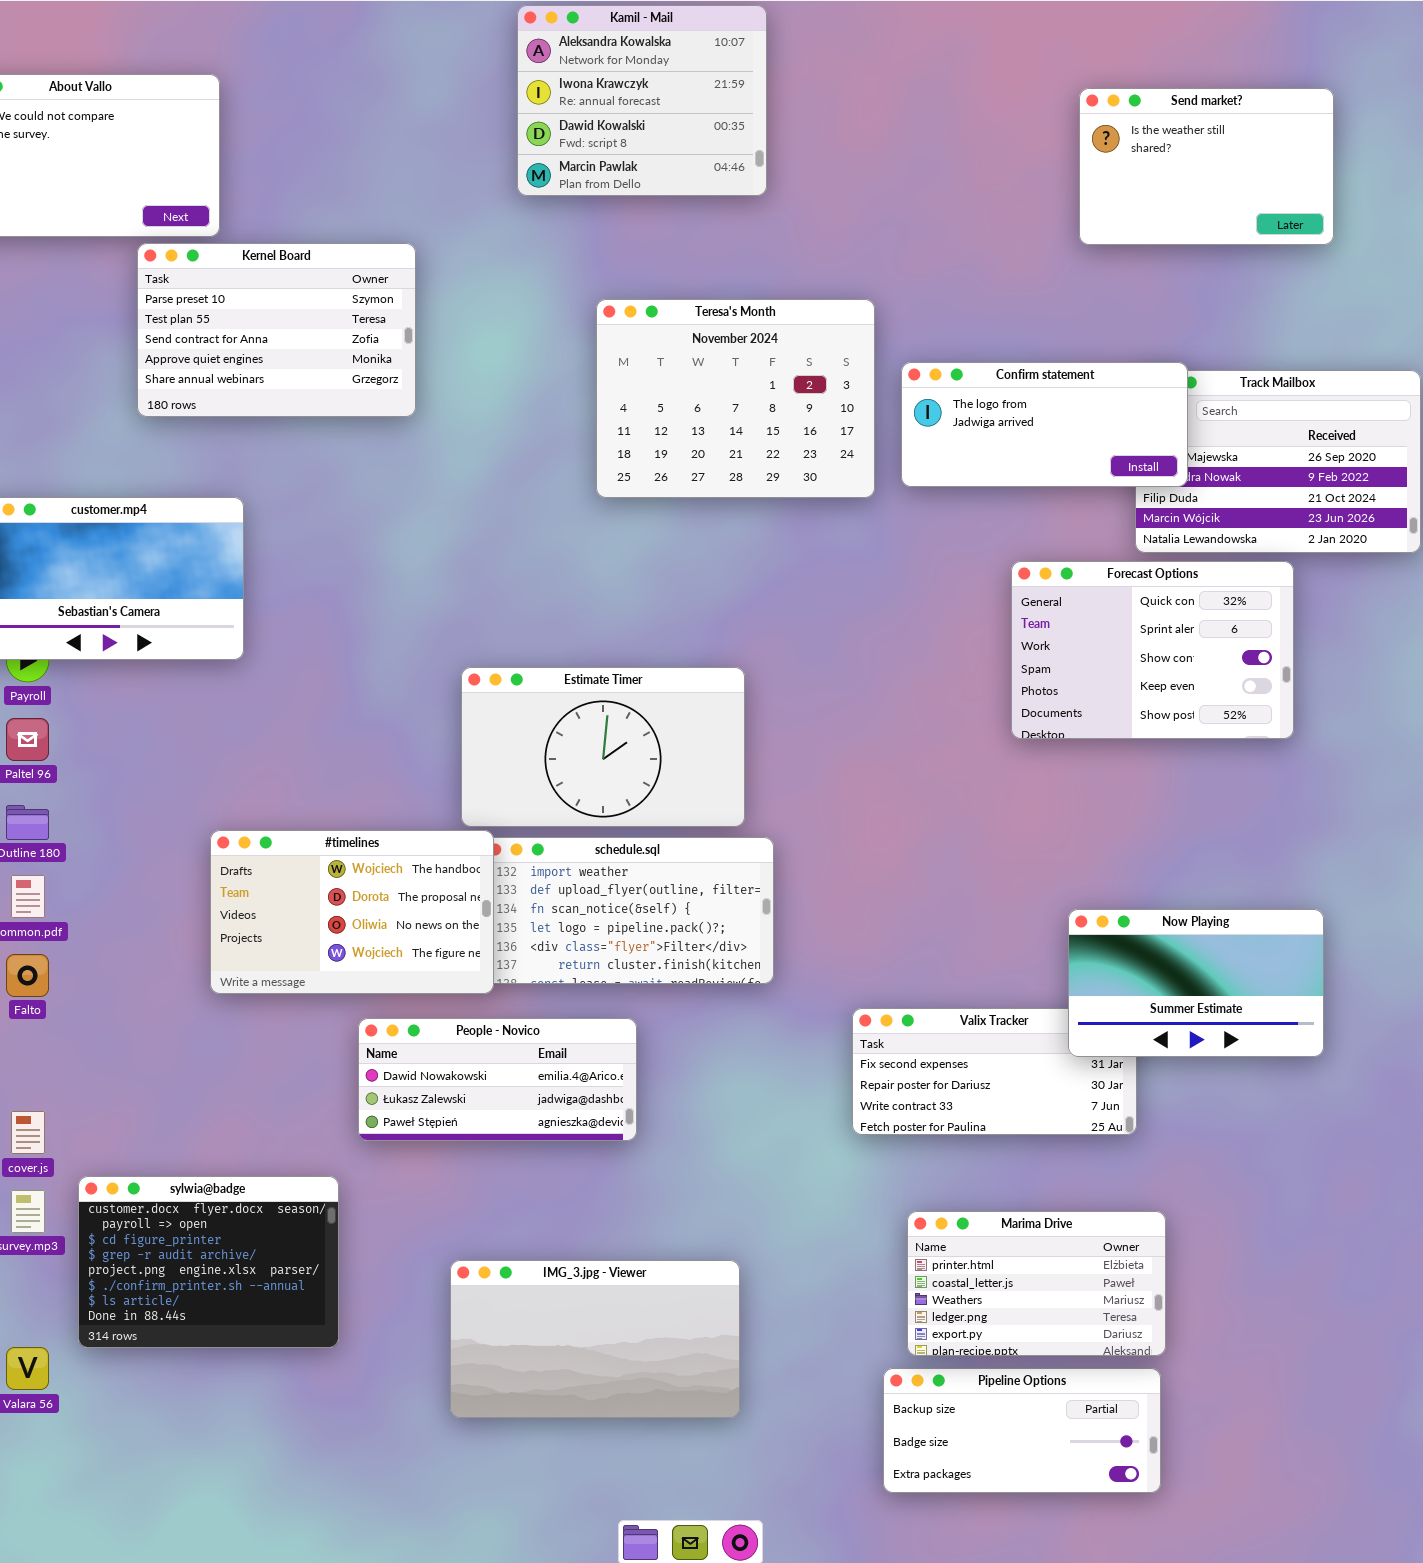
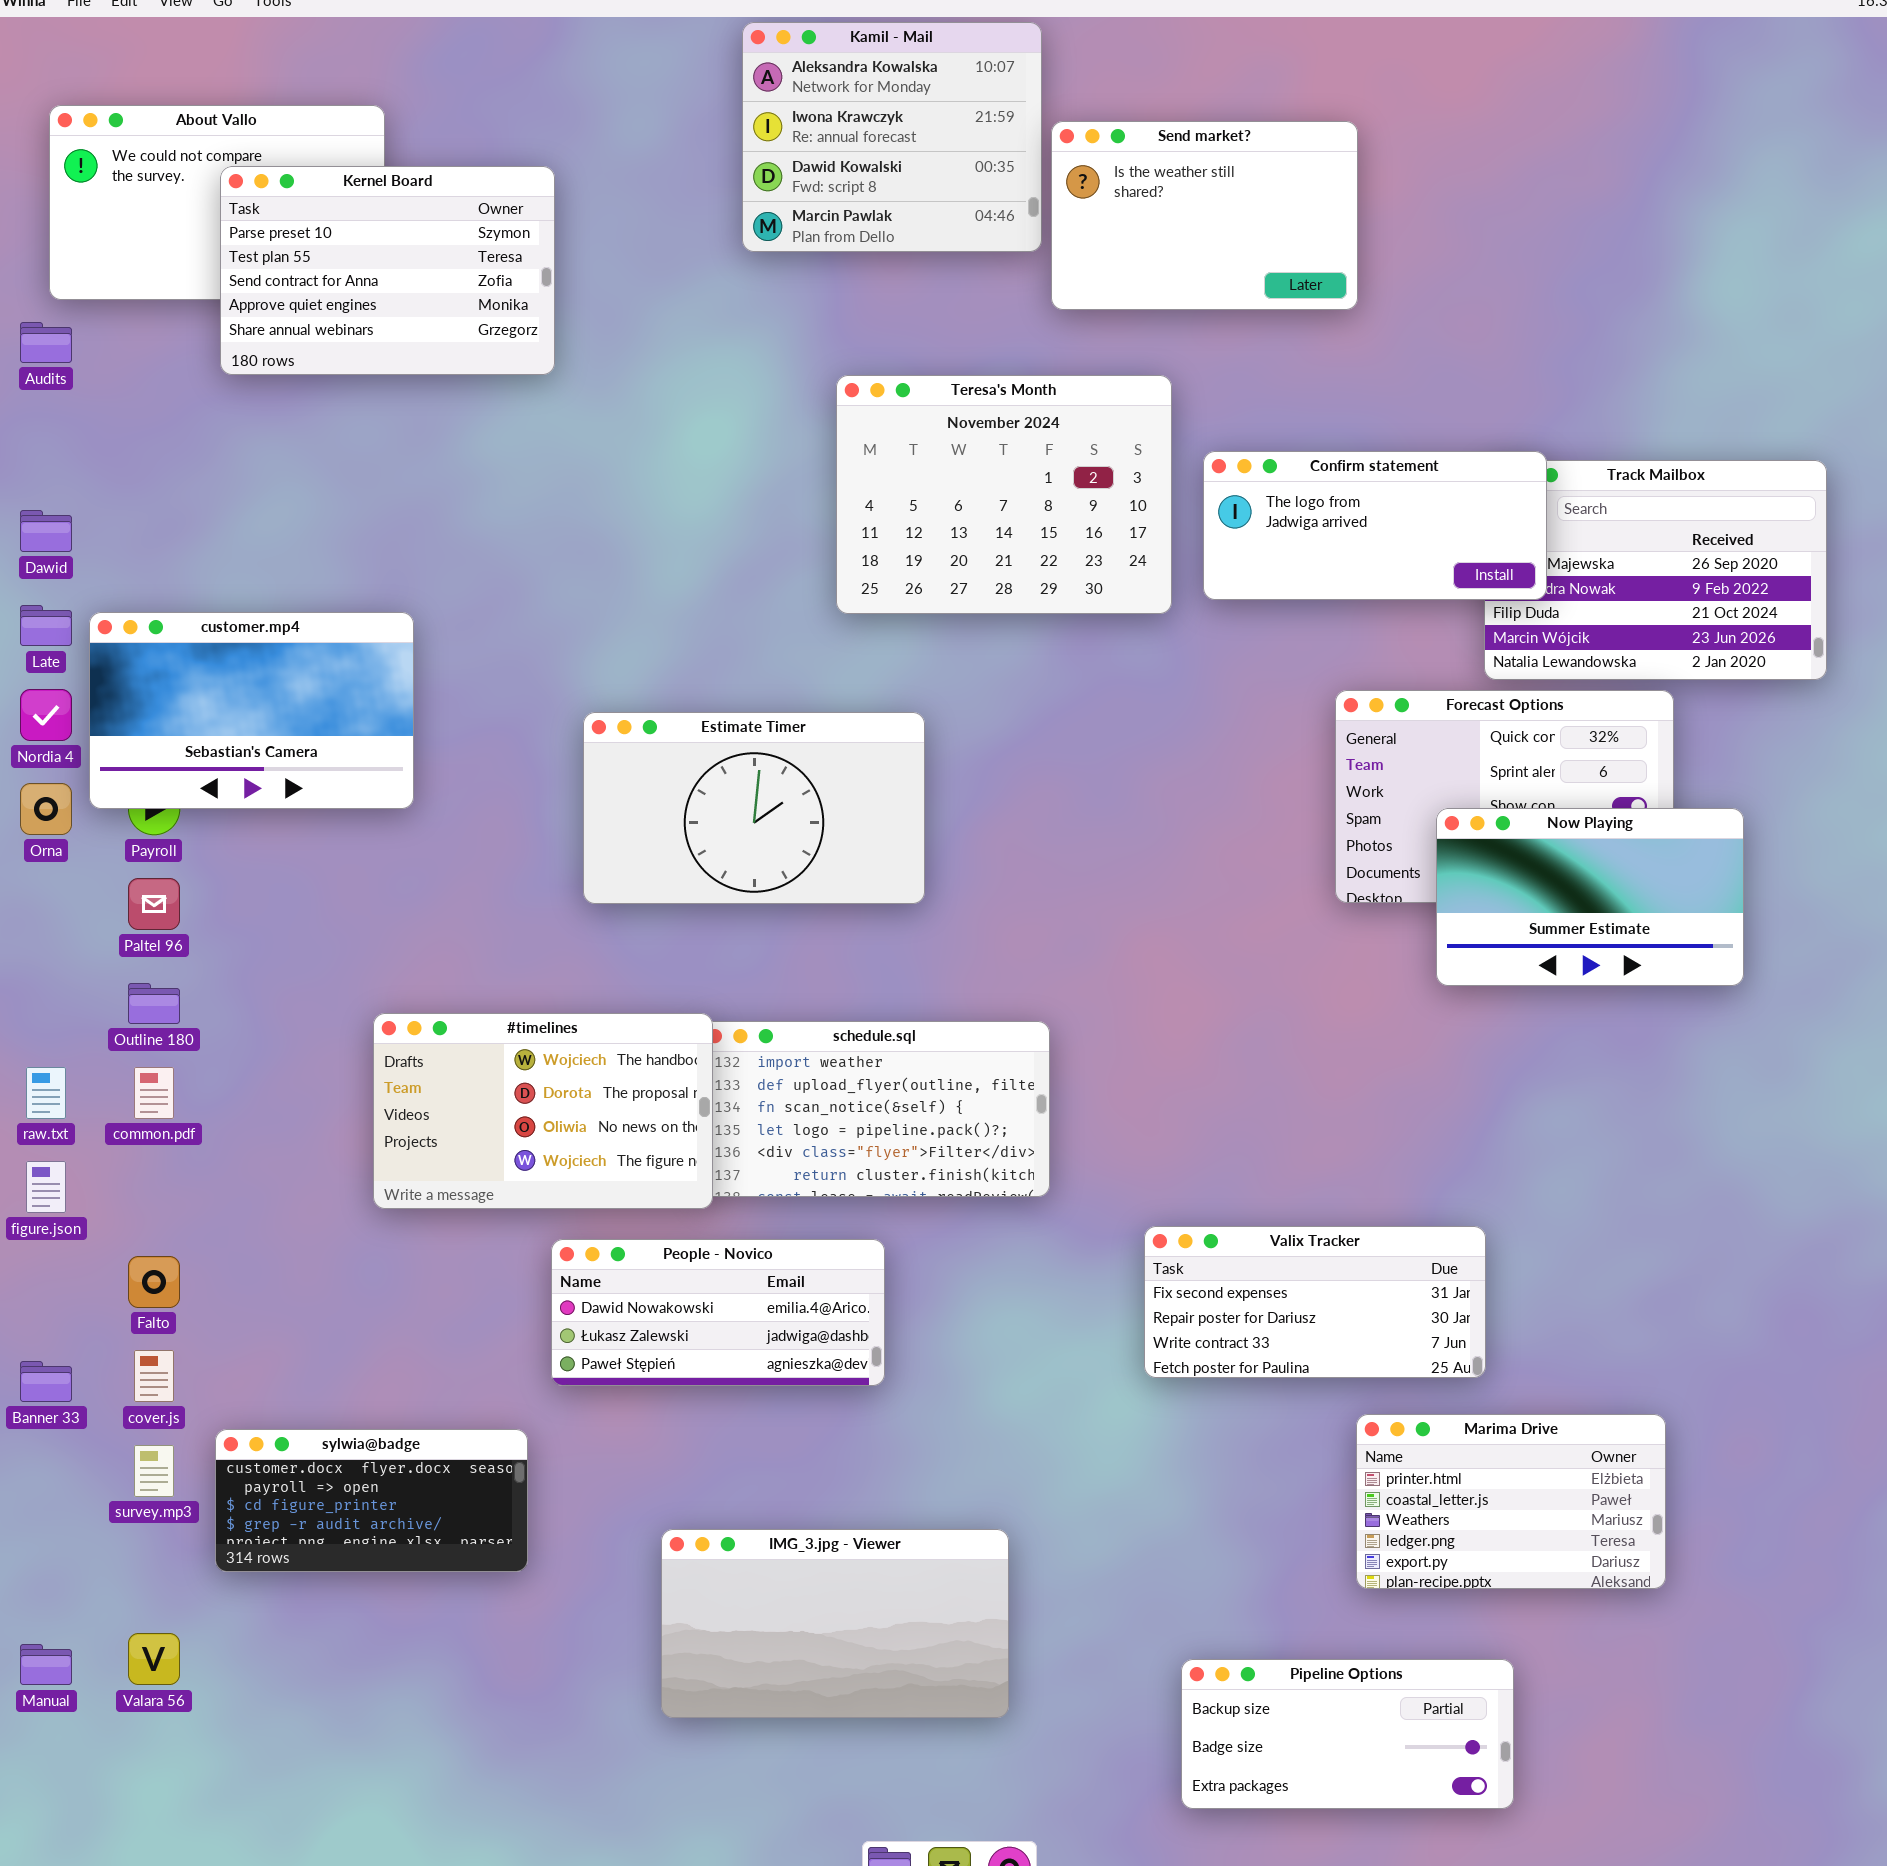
Send market?: [1079,88,1334,245] -> [1051,121,1358,310], moved
Kernel Board: [137,243,416,417] -> [220,166,555,375], moved
Estimate Timer: [461,667,745,827] -> [583,712,925,904], moved
Now Playing: [1068,909,1324,1057] -> [1436,808,1744,986], moved
Falto: [6,954,49,997] -> [128,1256,180,1308], moved
sylwia@badge: [78,1176,339,1348] -> [215,1429,528,1572], resized
Marima Drive: [907,1211,1166,1356] -> [1356,1414,1666,1589], moved

